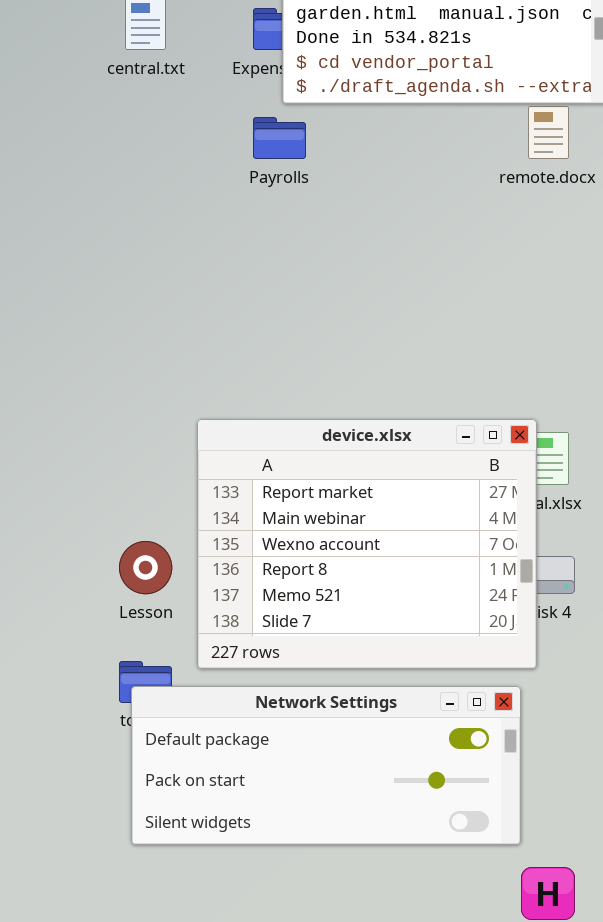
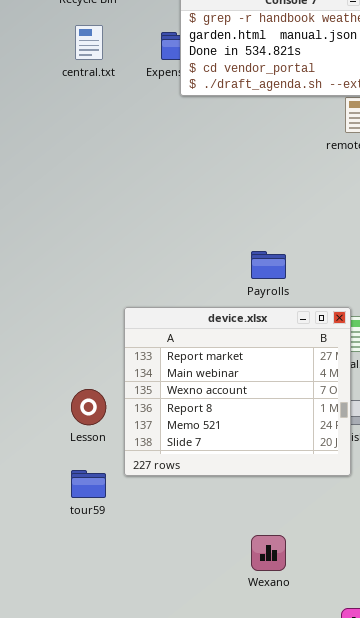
Payrolls: [253,117,306,159] -> [251,251,286,279], moved
Network Settings: [131,686,521,845] -> none, closed

